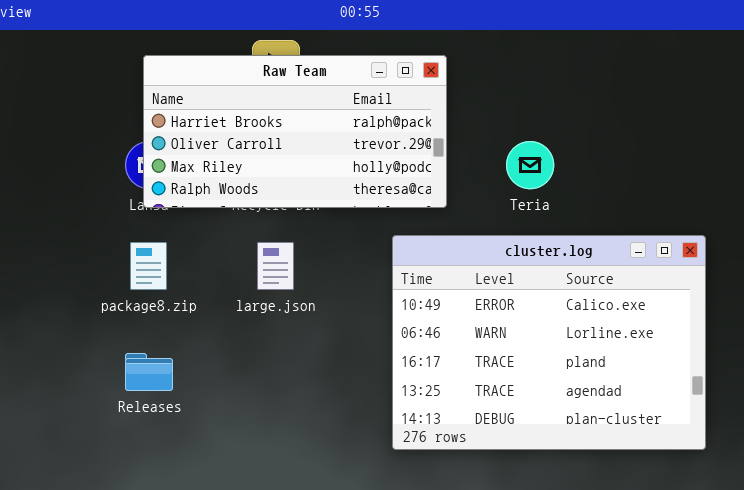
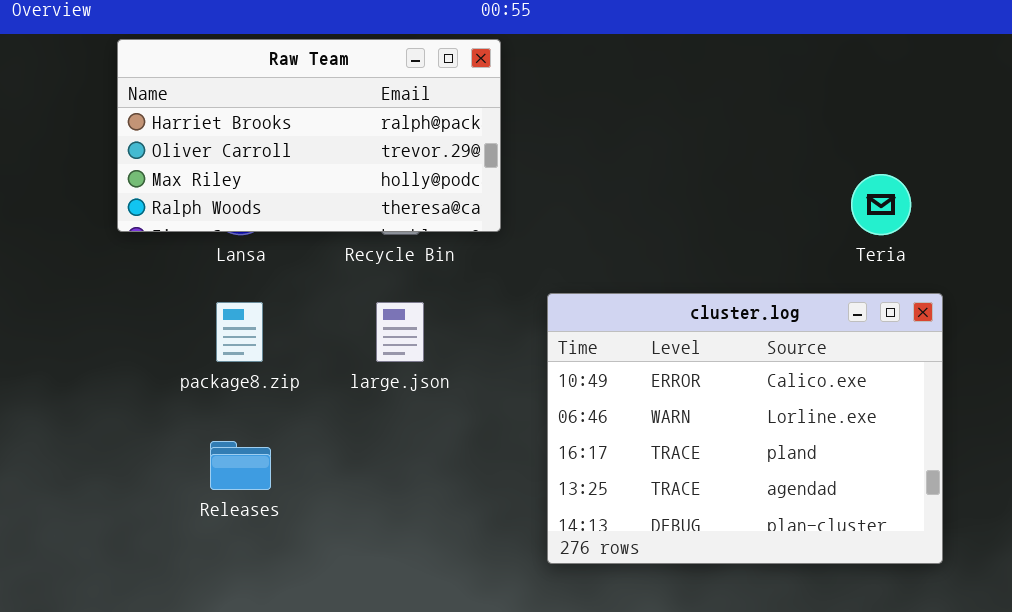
Raw Team: [143,55,447,208] -> [117,39,501,232], moved
Teria: [506,141,554,189] -> [851,174,911,235], moved

